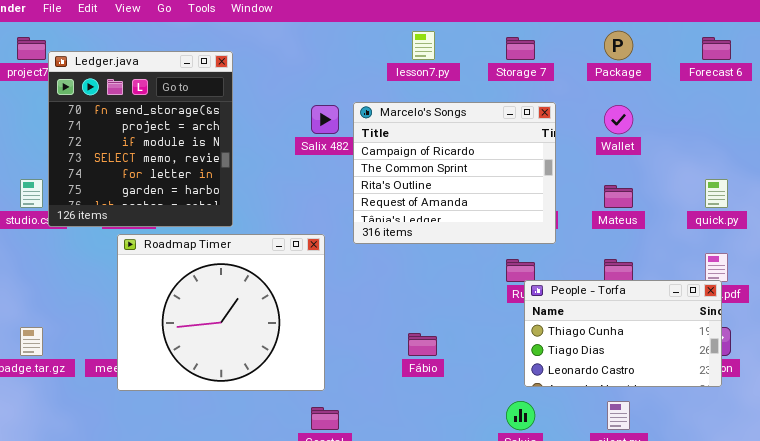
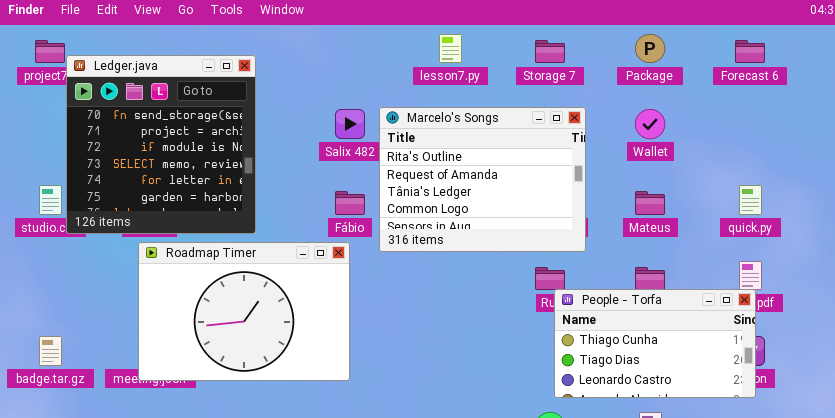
Marcelo's Songs: [353,102,556,244] -> [379,107,586,252], scrolled down 2 rows
Roadmap Timer: [117,234,325,391] -> [138,242,350,381], resized
Fábio: [408,333,437,356] -> [335,191,365,215], moved

